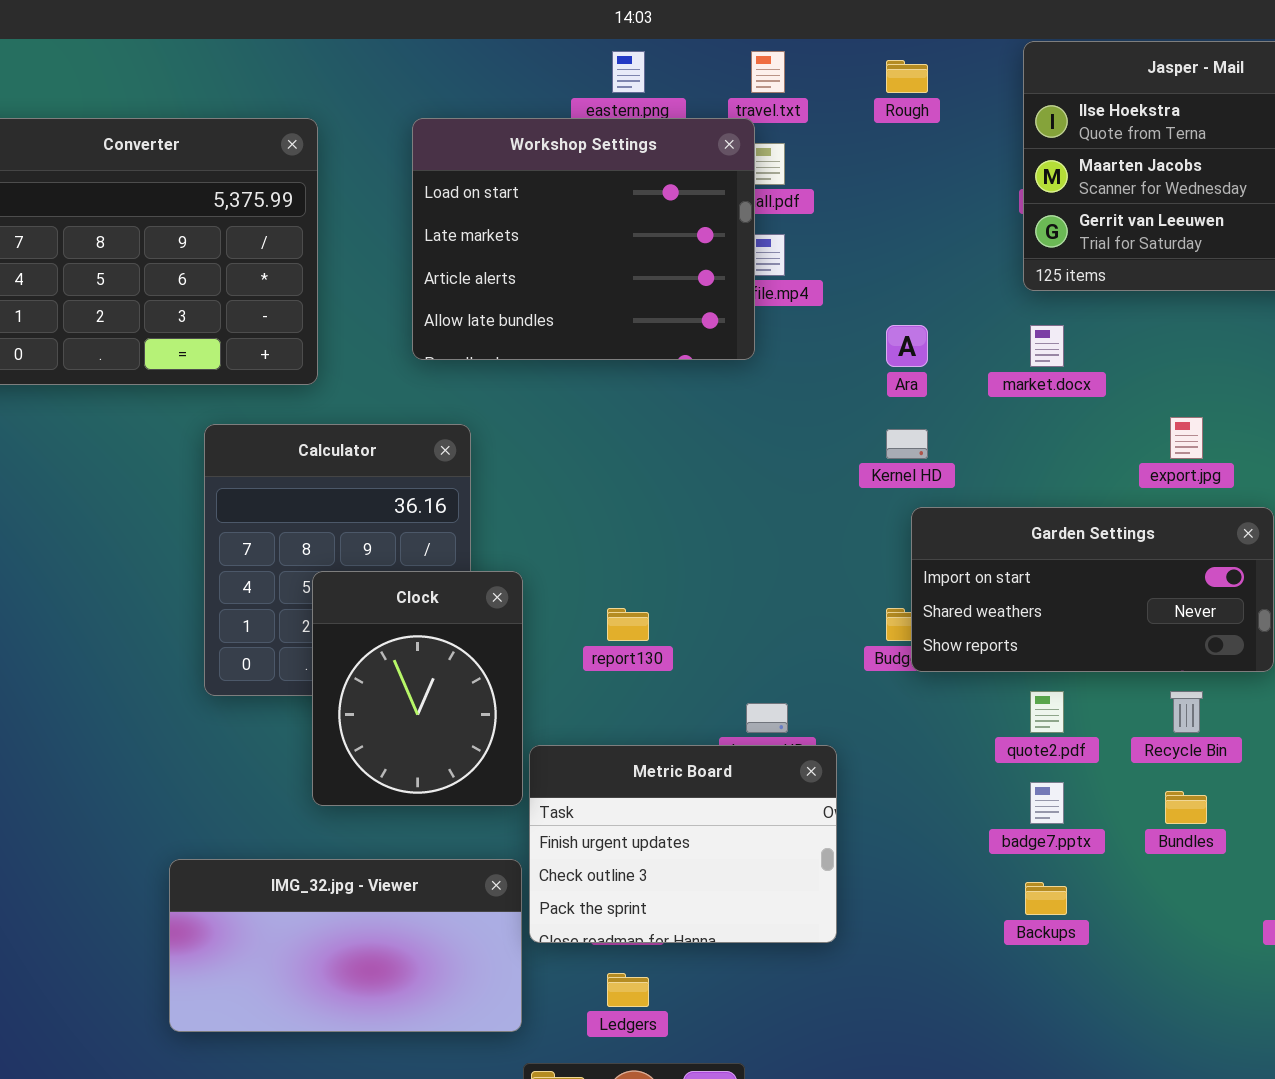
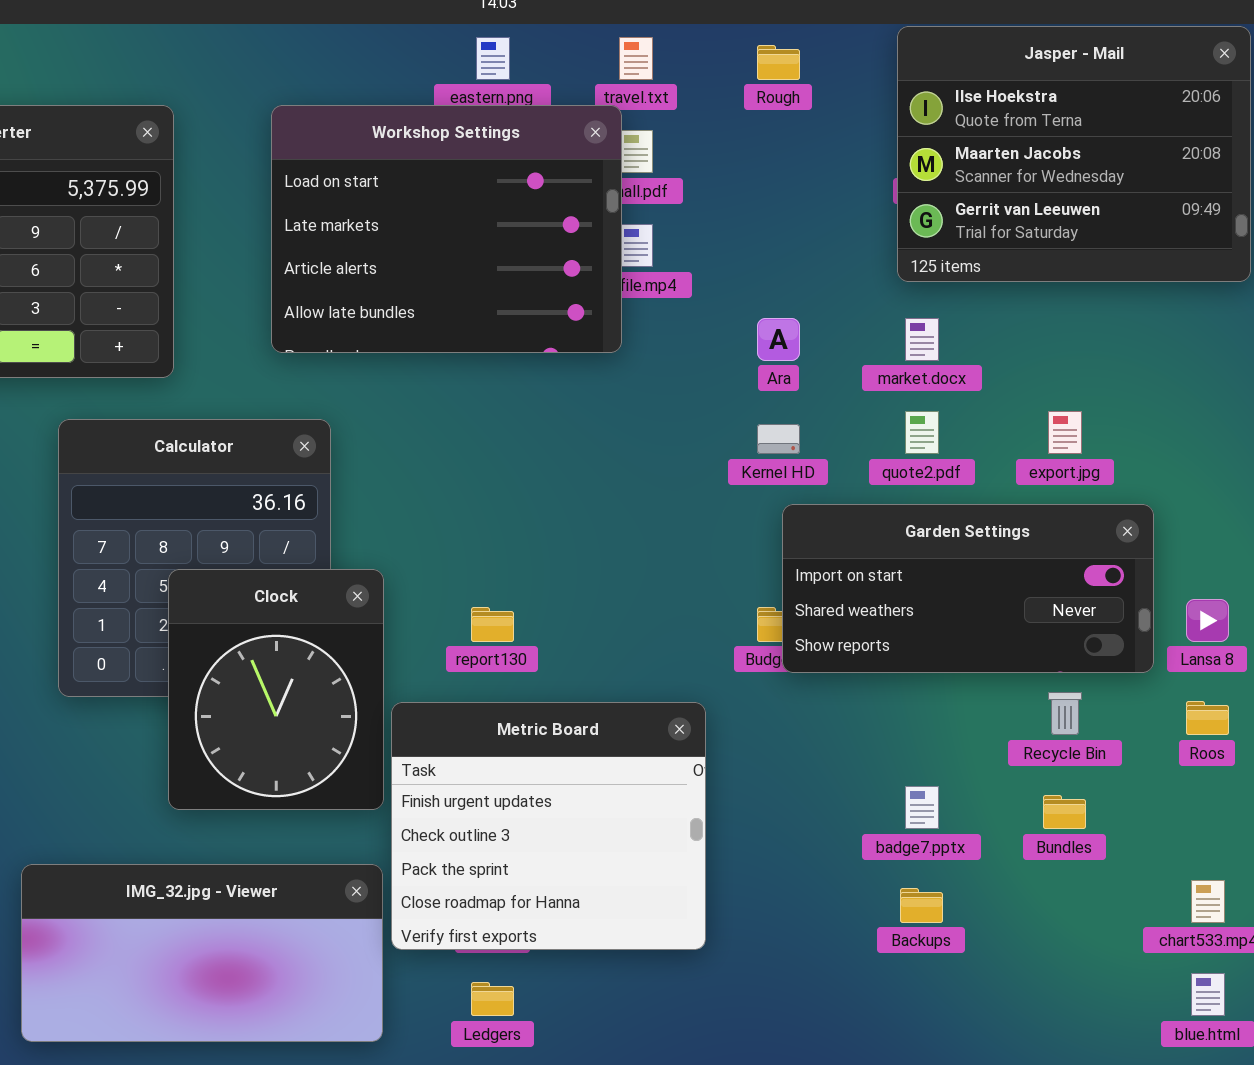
quote2.pdf: [1030,691,1064,733] -> [905,411,939,454], moved
Metric Board: [529,745,837,943] -> [391,702,706,950], resized

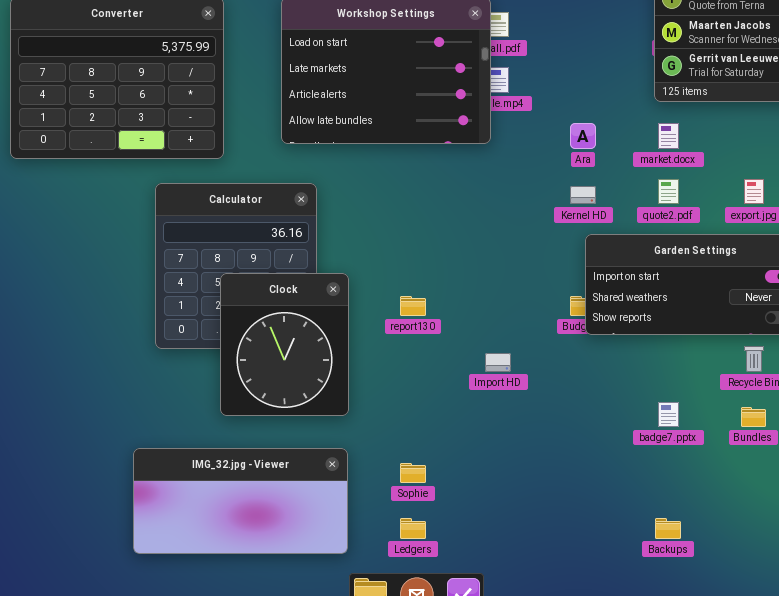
Metric Board: [391,702,706,950] -> none, closed
Backups: [900,888,943,923] -> [655,518,681,539], moved

